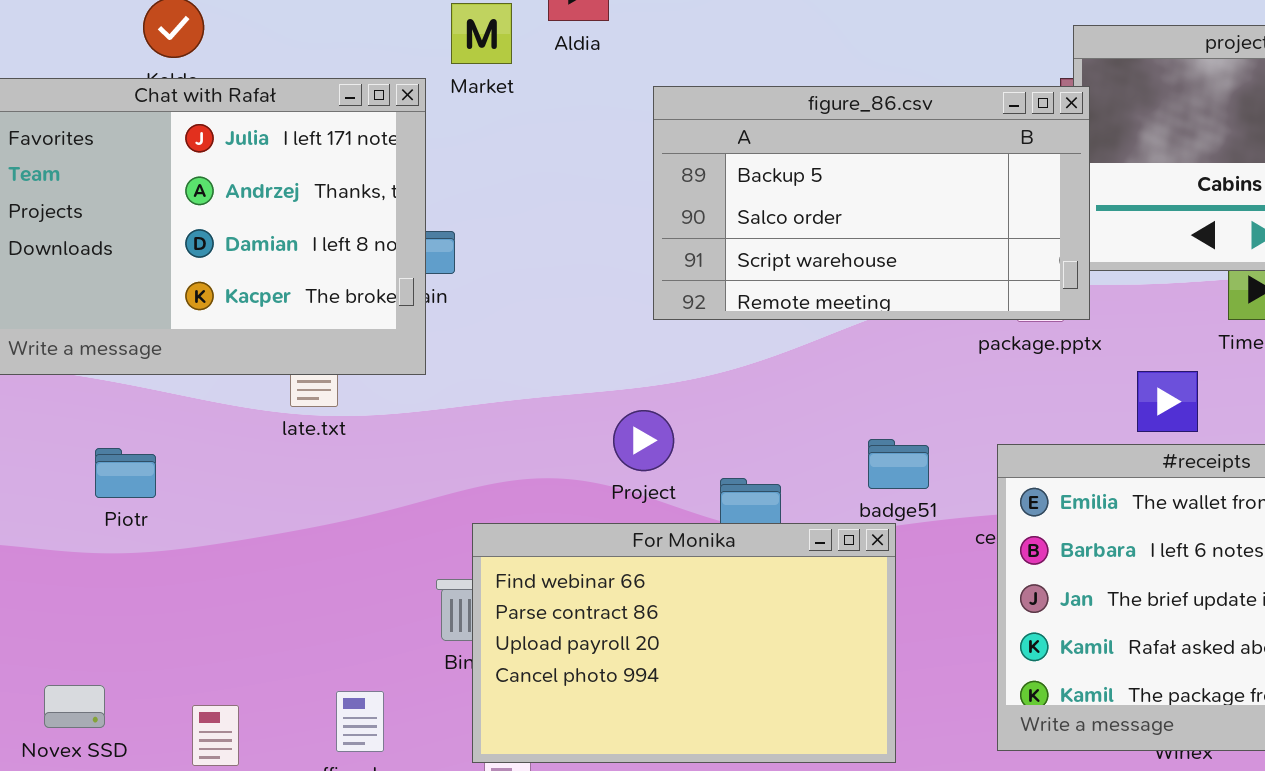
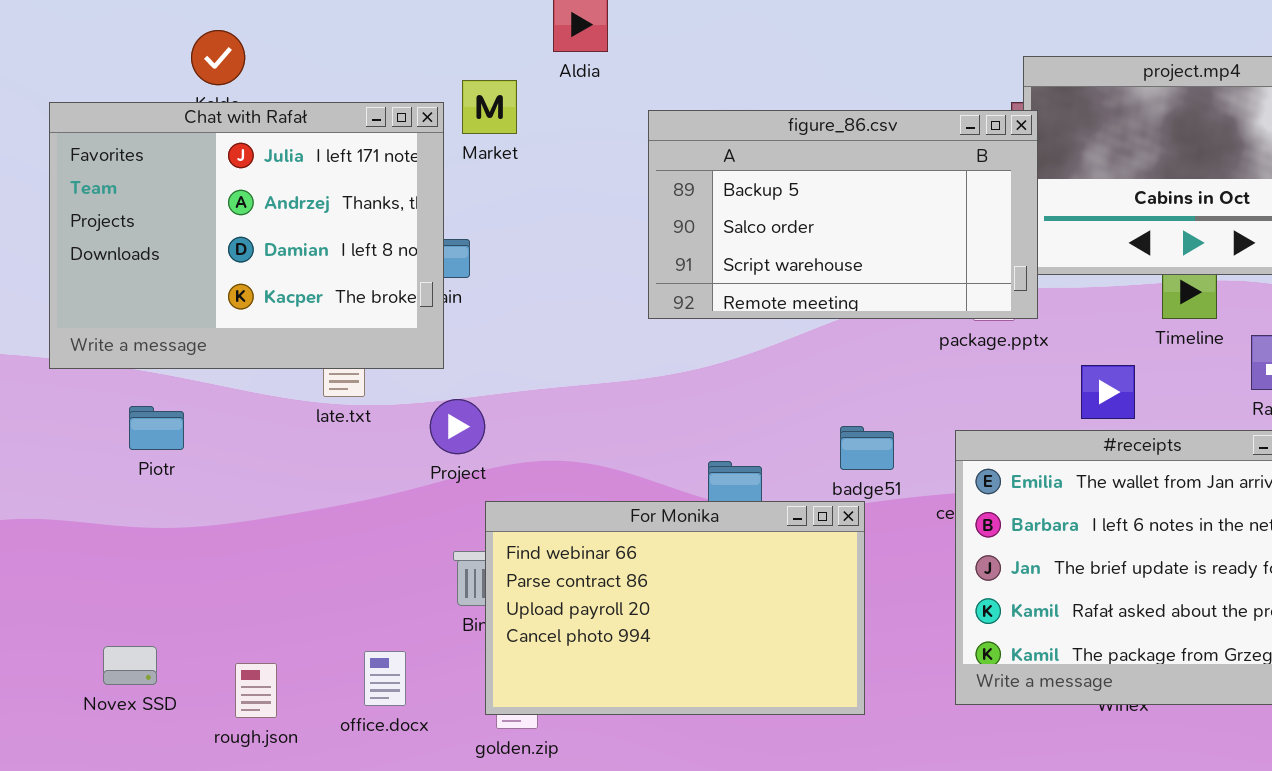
Market: [451,3,512,64] -> [462,80,517,134], moved
Project: [613,410,674,471] -> [430,399,485,454], moved
Piotr: [95,448,156,498] -> [129,406,184,450], moved

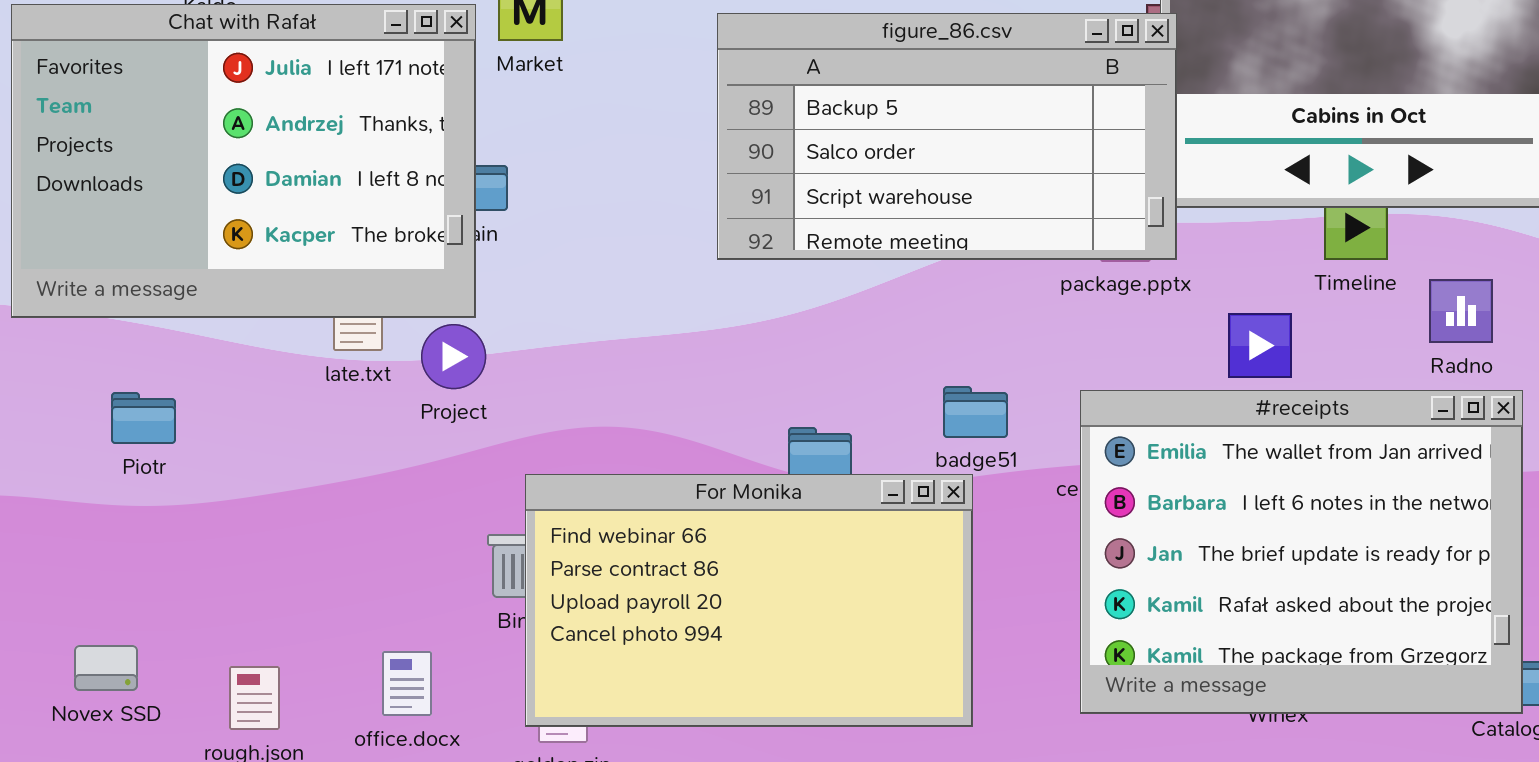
Project: [430,399,485,454] -> [421,324,486,389], moved
Piotr: [129,406,184,450] -> [111,392,176,444], moved

